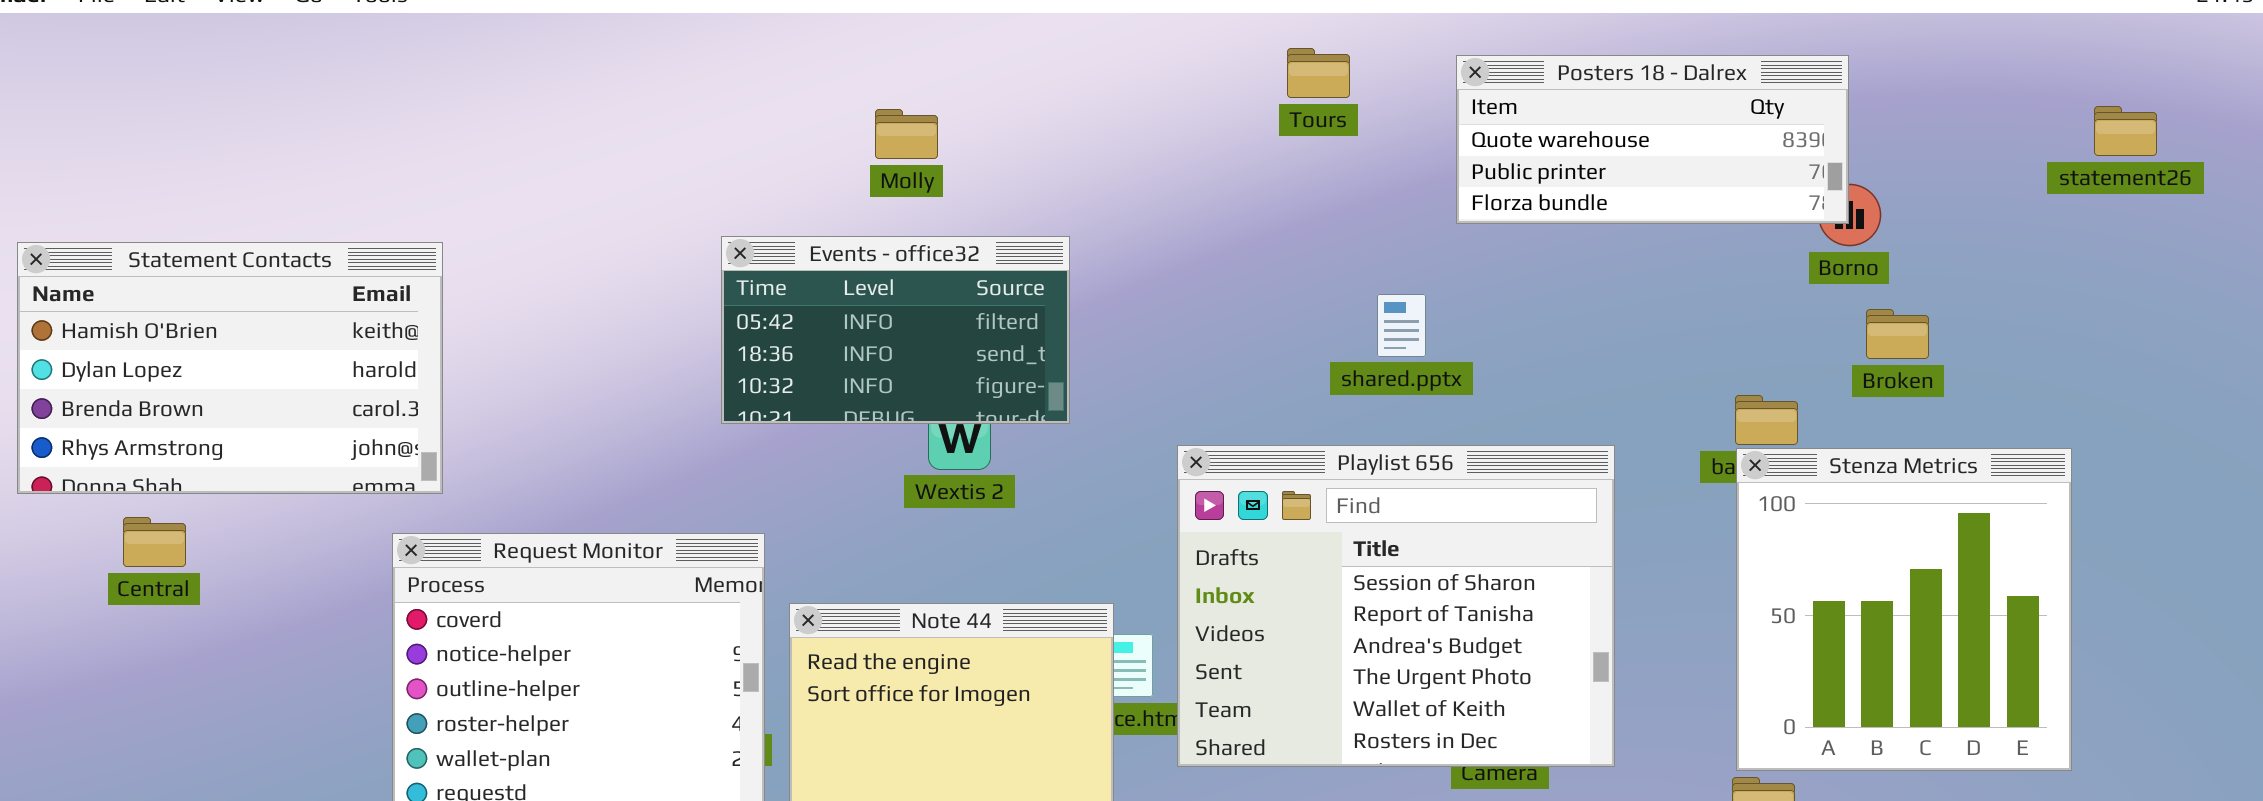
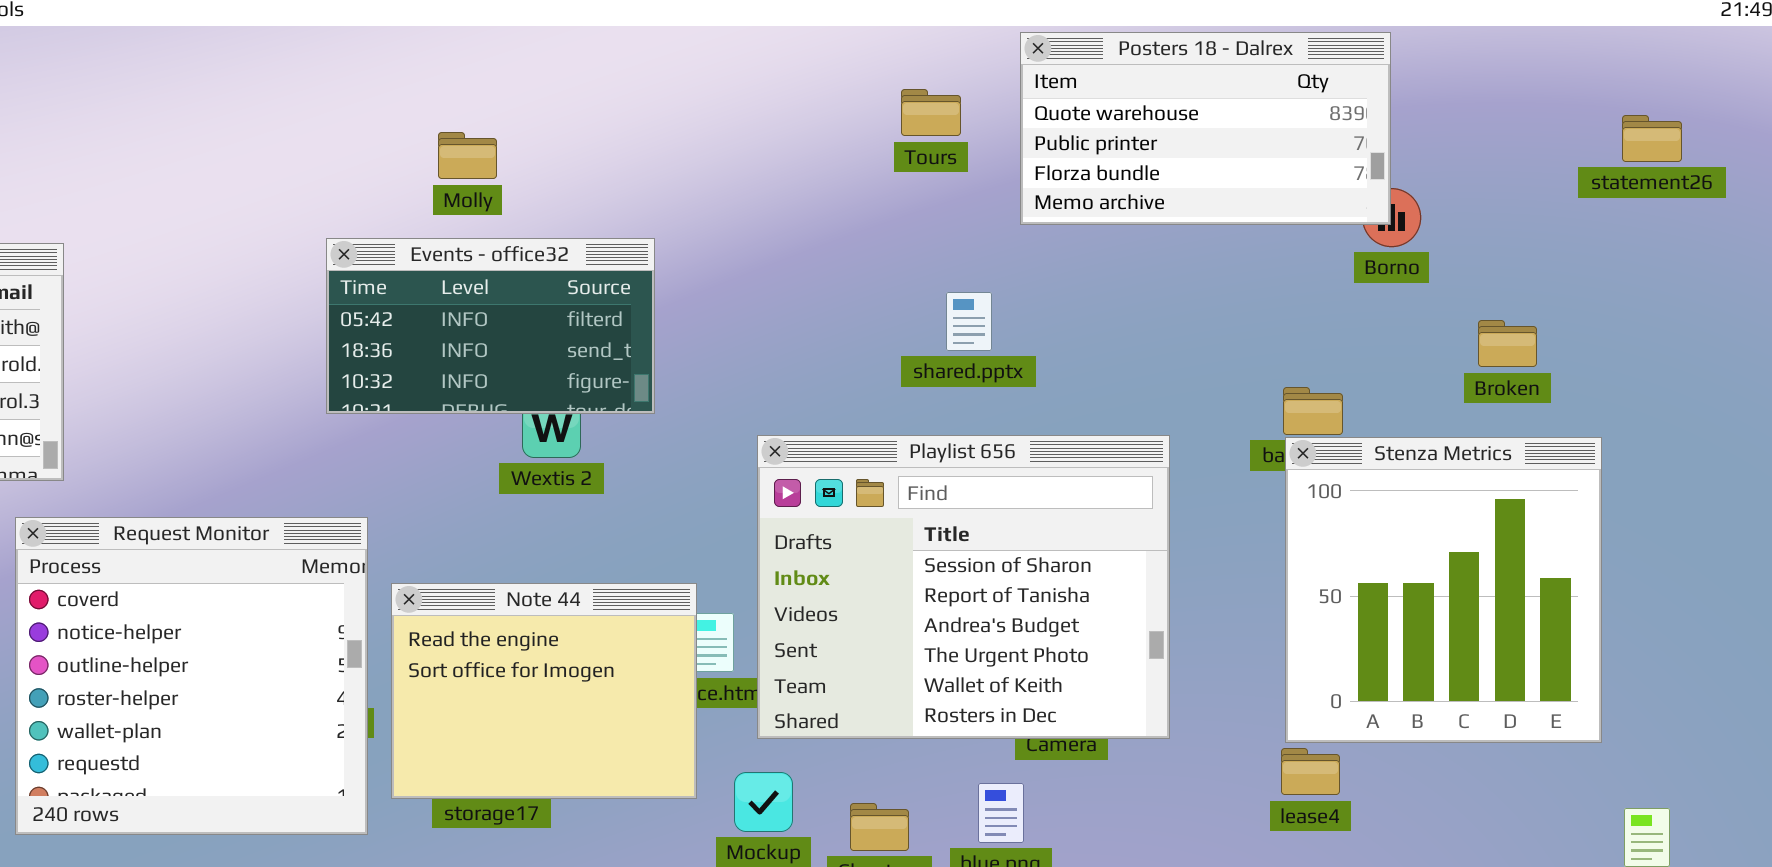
Tours: [1287,48,1350,98] -> [901,89,961,136], moved
Posters 18 - Dalrex: [1456,55,1849,224] -> [1020,32,1391,225], resized
Molly: [875,109,938,159] -> [438,132,497,179], moved
Broken: [1866,309,1929,359] -> [1478,320,1537,367], moved

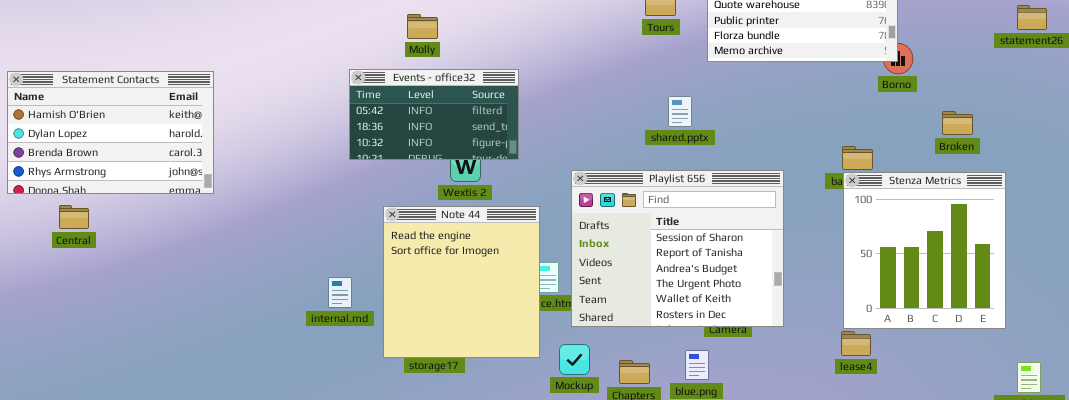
Request Monitor: [15,517,368,835] -> none, closed
Note 44: [391,583,697,799] -> [383,206,540,358], resized

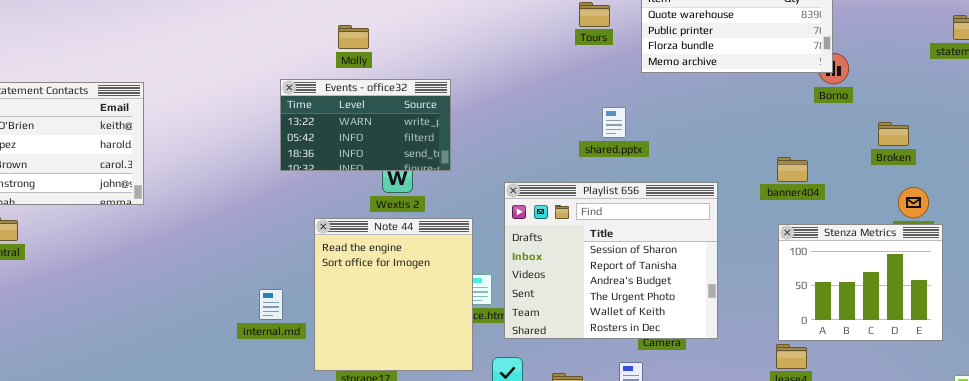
Events - office32: [349,69,519,160] -> [280,79,451,171], scrolled up 1 row
Stenza Metrics: [843,172,1006,329] -> [778,224,943,341], resized

